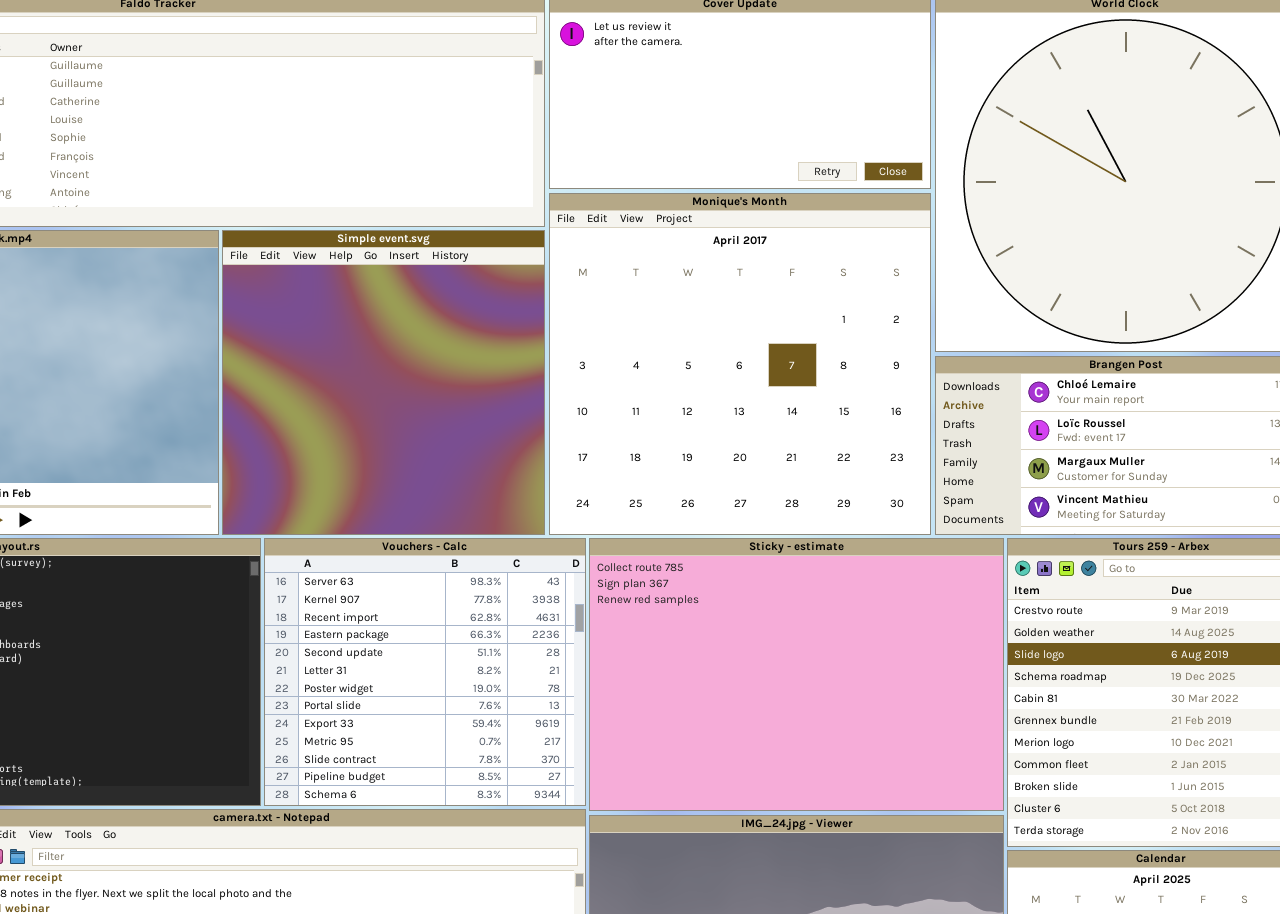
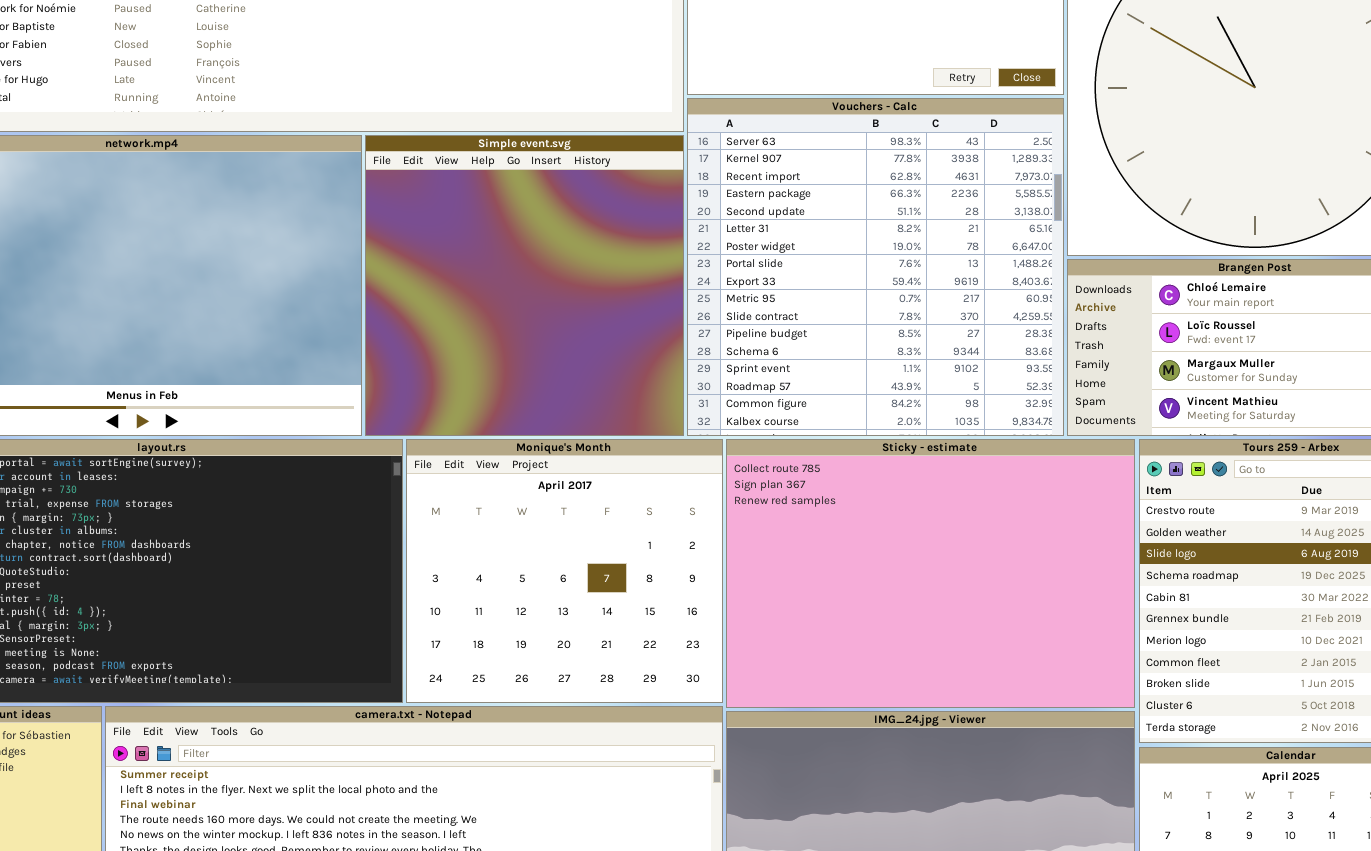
Monique's Month: [549,193,931,535] -> [406,439,723,703], moved, resized
Vouchers - Calc: [264,538,586,806] -> [687,98,1064,436], moved, resized

